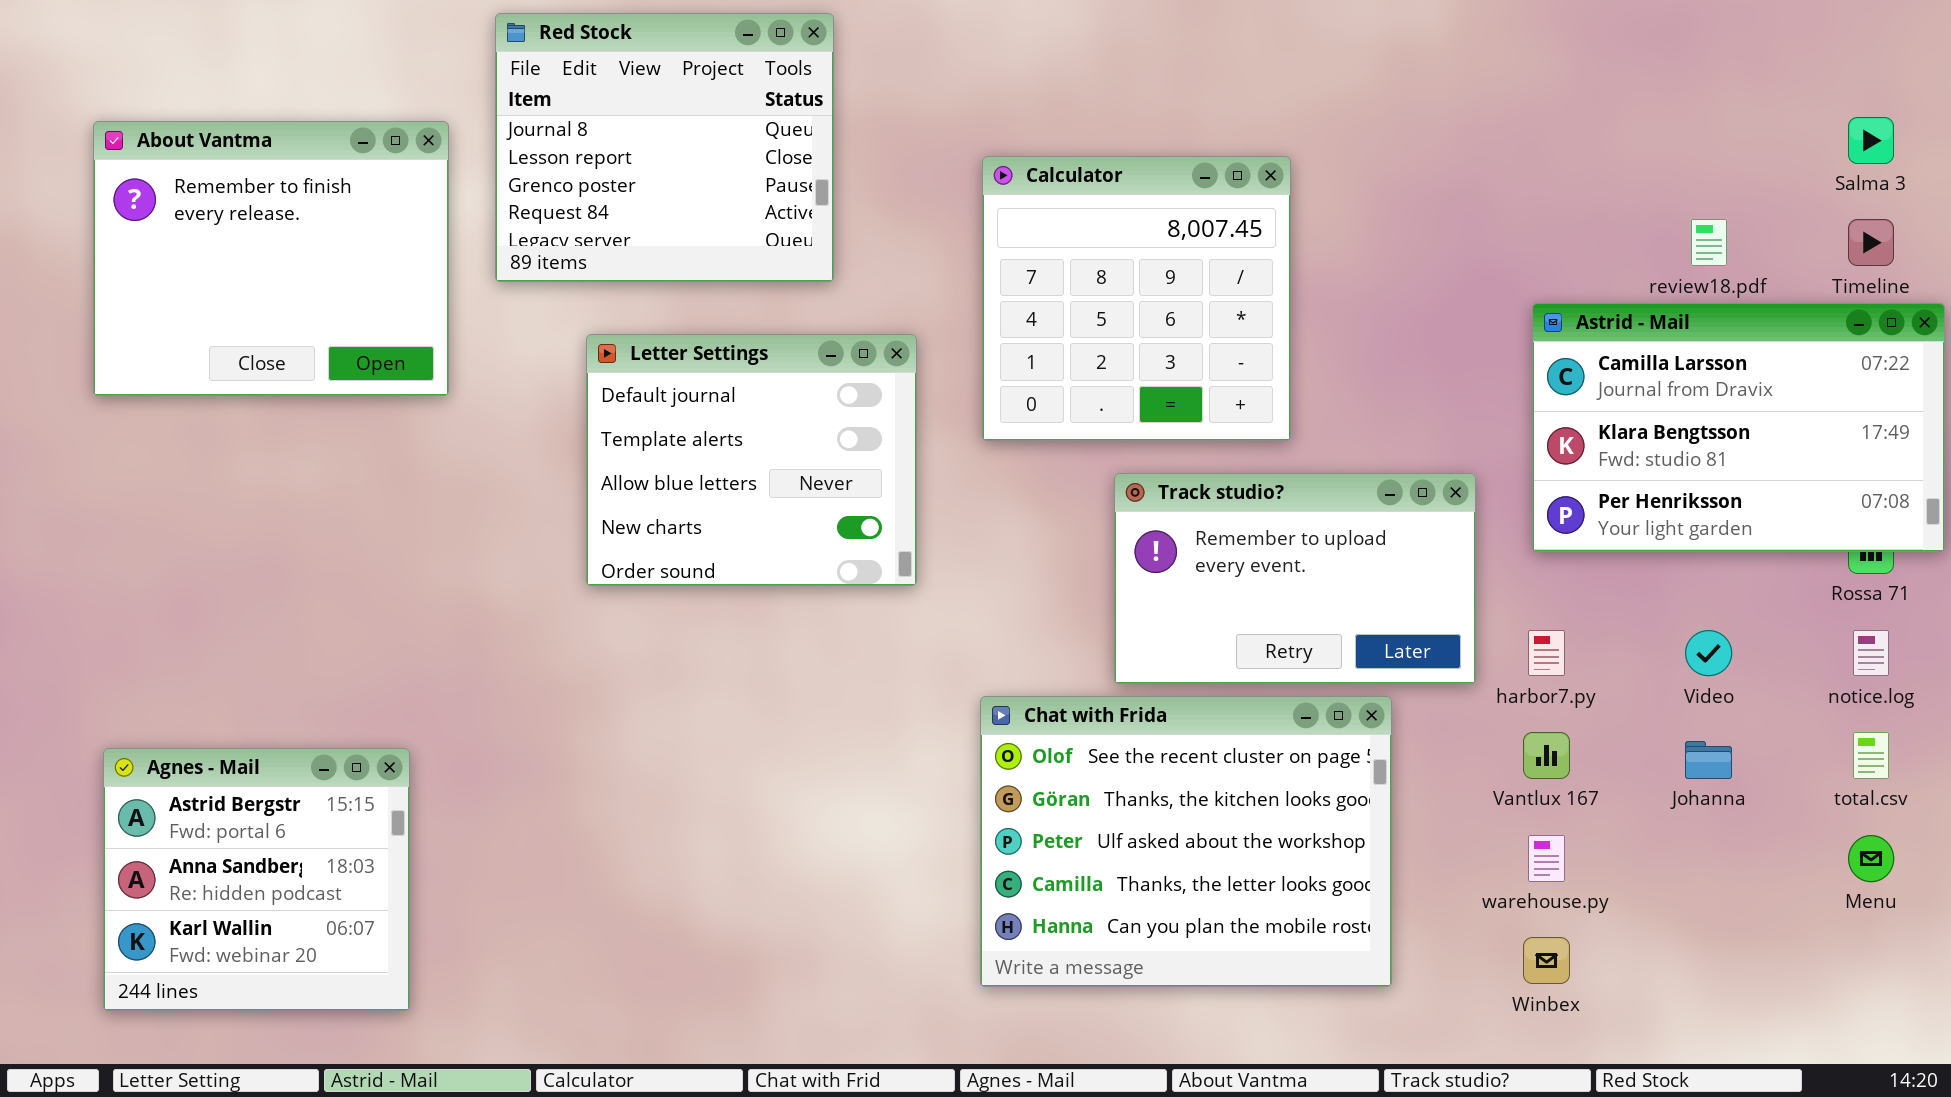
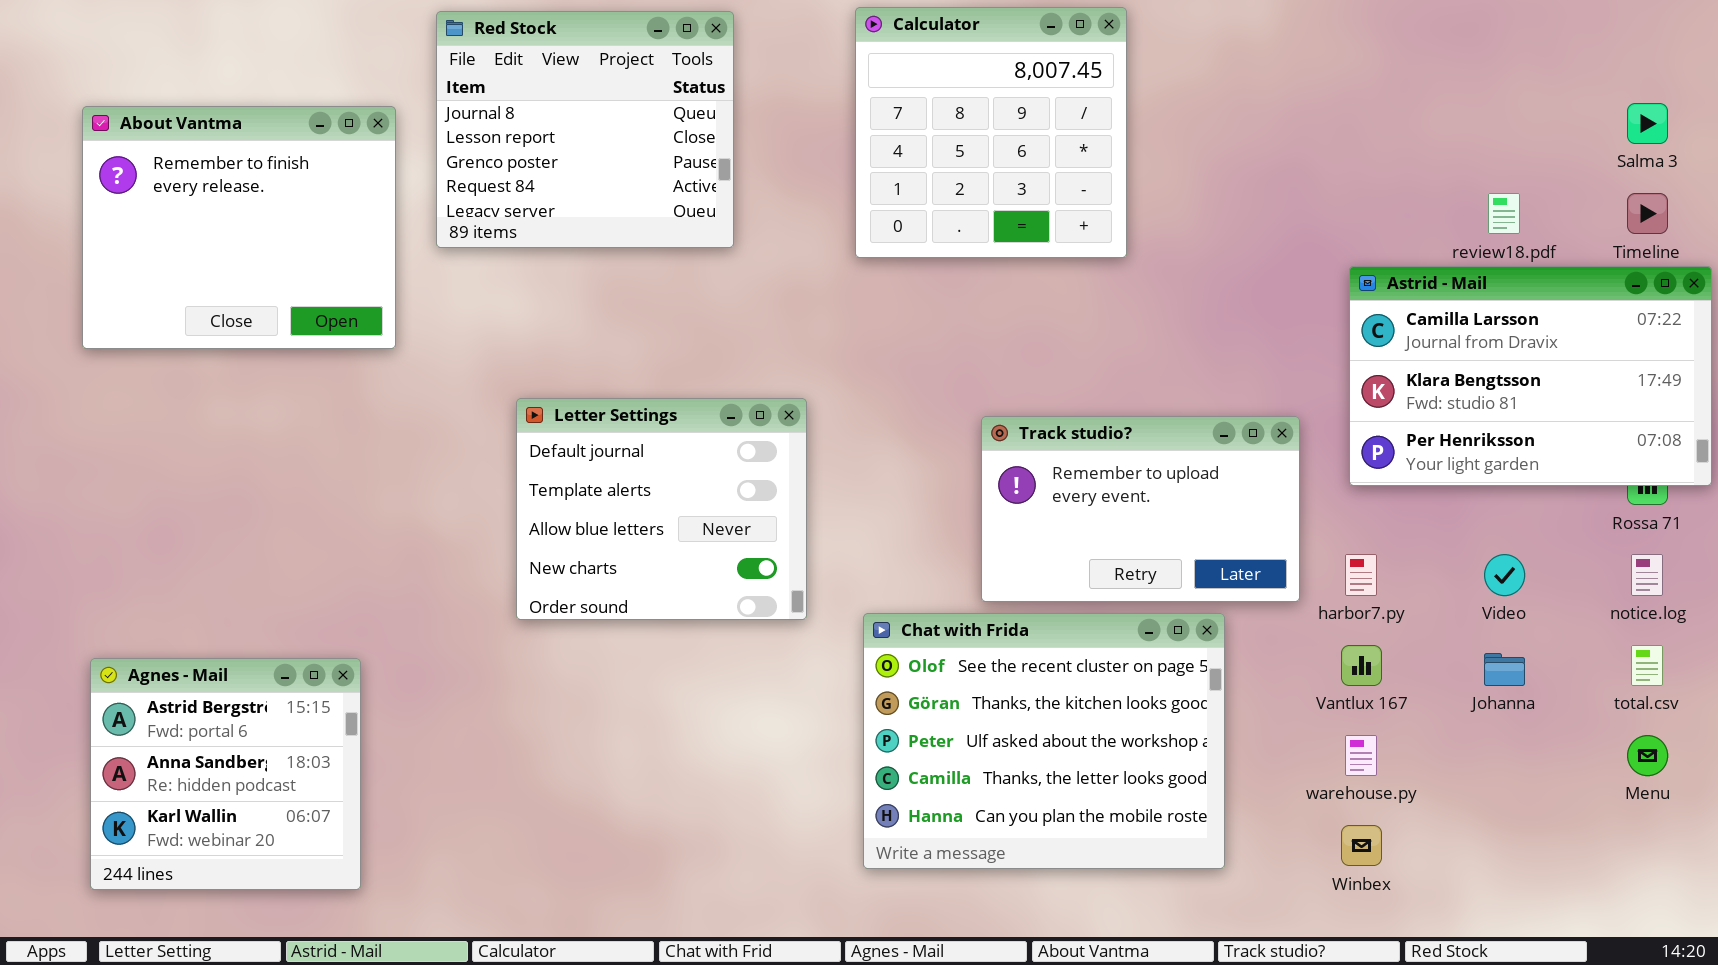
Calculator: [982,156,1291,441] -> [855,7,1127,258], moved
Letter Settings: [586,334,917,586] -> [516,398,807,620], moved

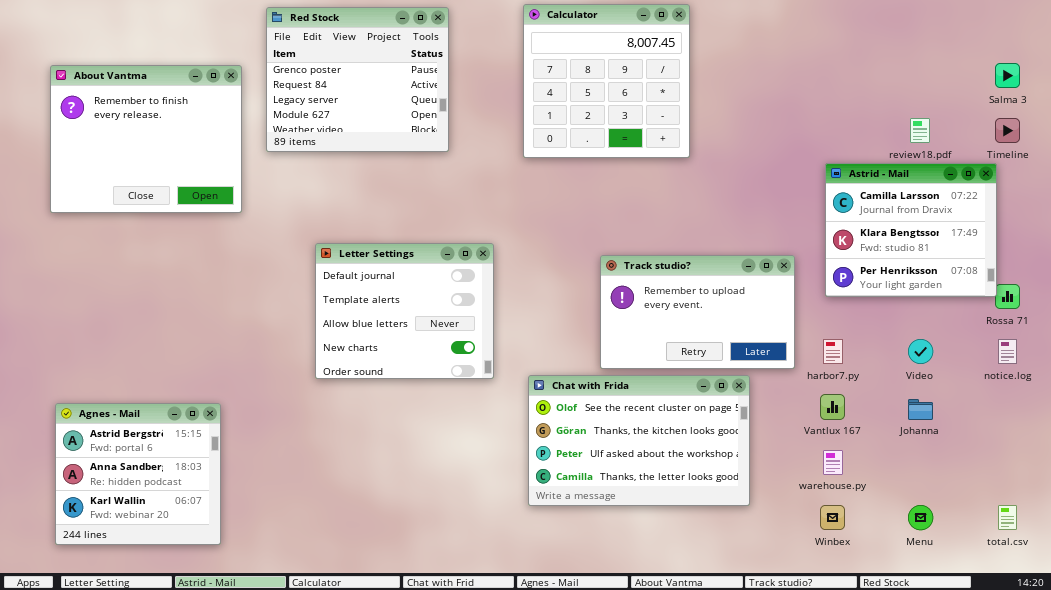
Red Stock: [436,11,734,248] -> [266,7,449,152], scrolled down 2 rows
Astrid - Mail: [1349,266,1712,486] -> [825,163,997,297], resized
Chat with Frida: [863,613,1225,869] -> [528,375,750,506], resized
total.csv: [1631,645,1663,686] -> [998,505,1017,530], moved
Menu: [1627,735,1668,776] -> [908,505,933,530], moved

